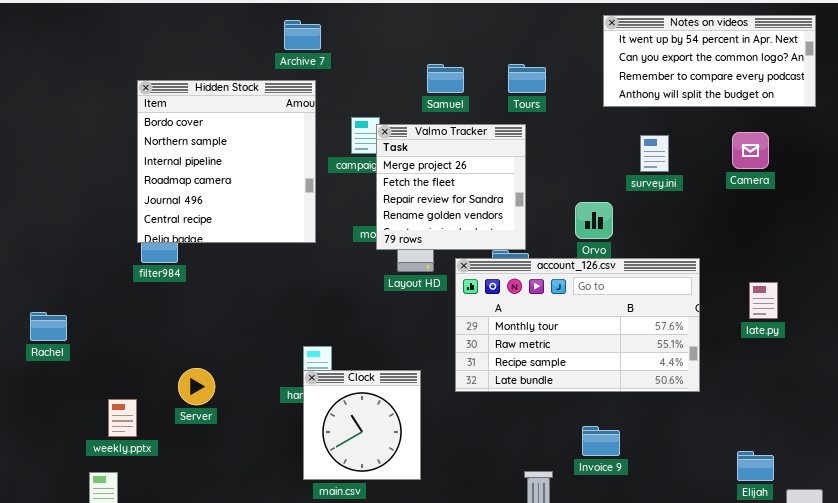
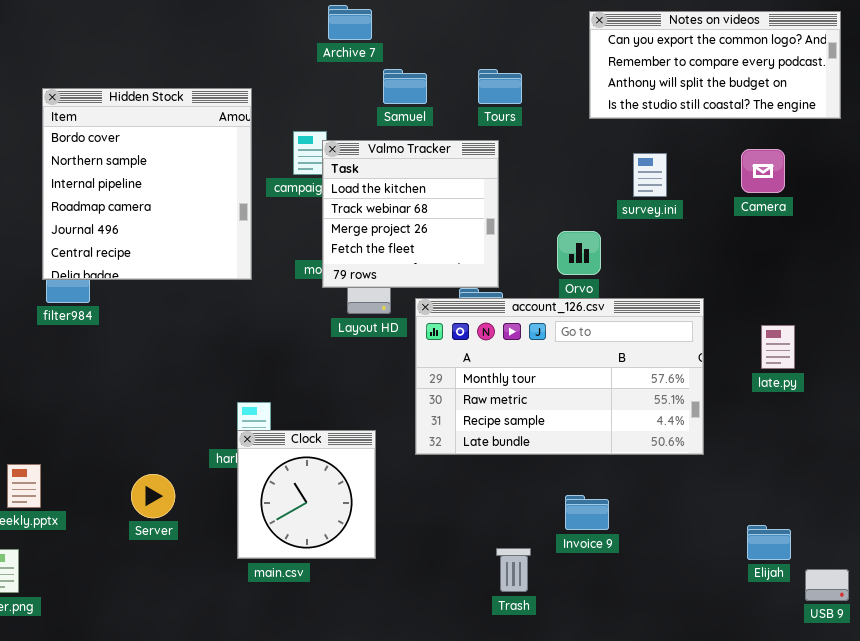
Notes on videos: [603,15,816,107] -> [589,11,841,119], scrolled down 1 row
Archive 7: [284,20,321,50] -> [328,5,372,40], moved
Valmo Tracker: [376,124,526,250] -> [322,140,499,288], scrolled up 2 rows
Server: [178,368,215,405] -> [131,474,175,518], moved

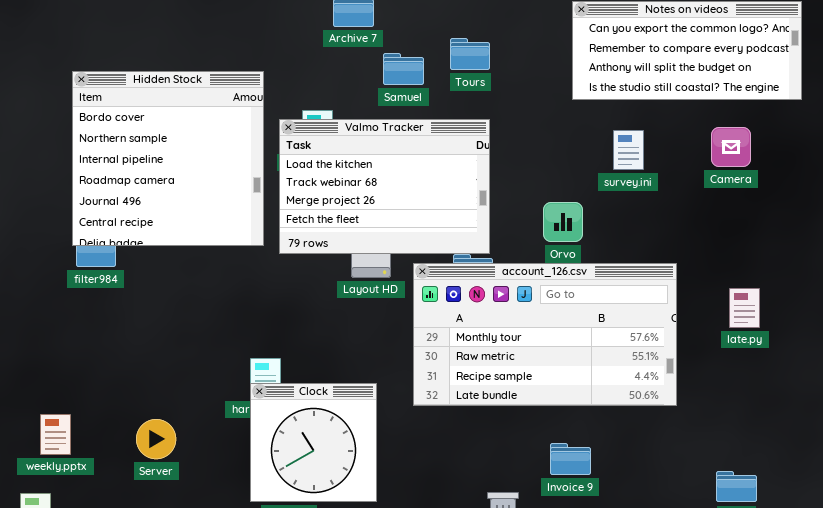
Tours: [478,69,522,104] -> [450,38,490,70], moved
Valmo Tracker: [322,140,499,288] -> [279,119,490,254], resized
Server: [131,474,175,518] -> [136,419,176,459], moved

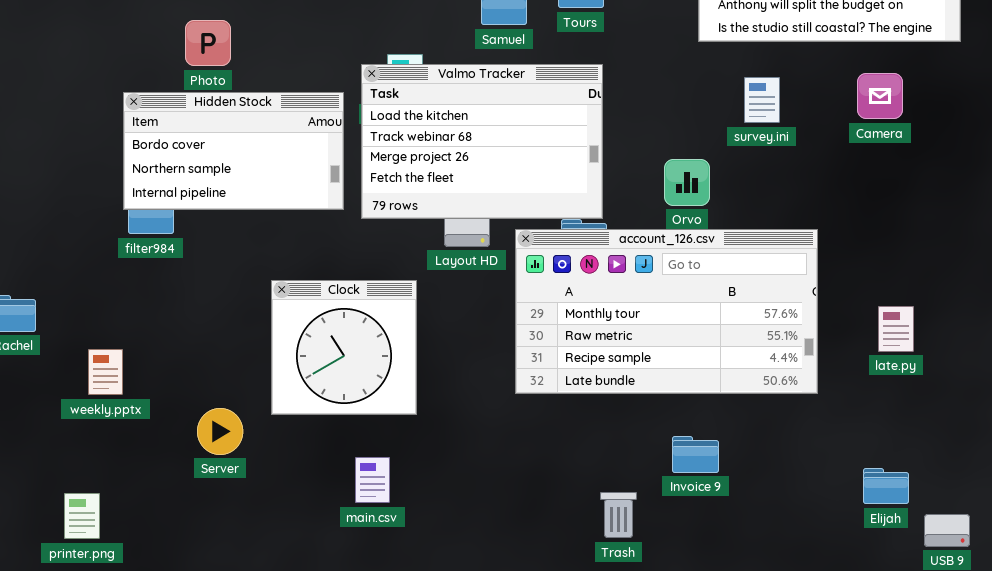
Hidden Stock: [72,71,264,246] -> [123,92,344,210], resized
late.py: [729,288,760,328] -> [878,306,914,352], moved
Clock: [250,383,377,502] -> [271,280,417,415], moved
weekly.pptx: [40,414,71,455] -> [88,349,123,395], moved

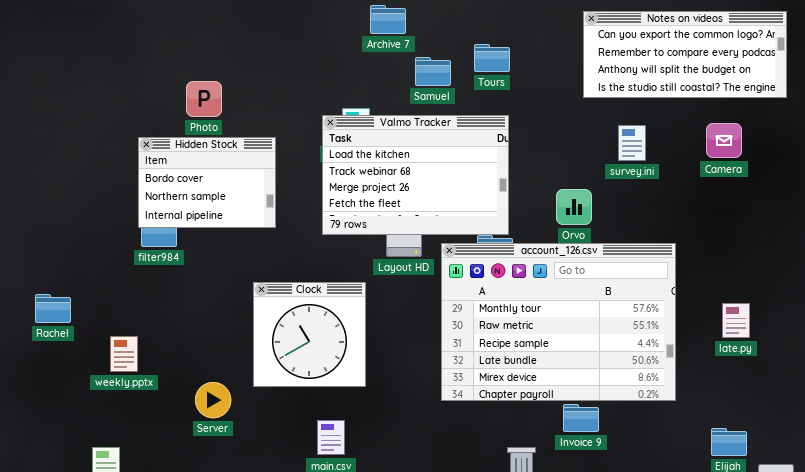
Hidden Stock: [123,92,344,210] -> [138,137,276,228], resized
account_126.csv: [515,229,818,394] -> [441,243,676,401], resized

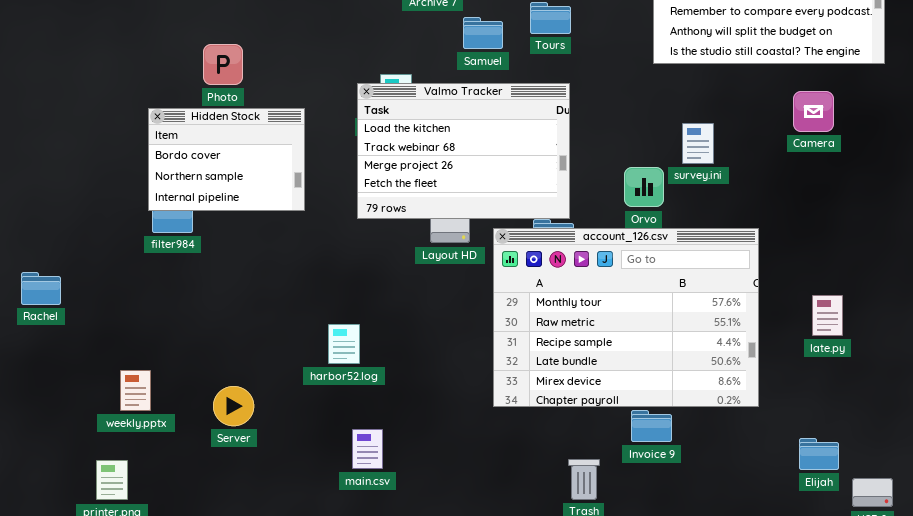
survey.ini: [618,125,646,161] -> [682,123,714,164], moved
Clock: [253,282,366,387] -> none, closed
Rachel: [35,294,71,323] -> [21,272,61,305], moved
weekly.pptx: [110,336,138,372] -> [120,370,151,411], moved

